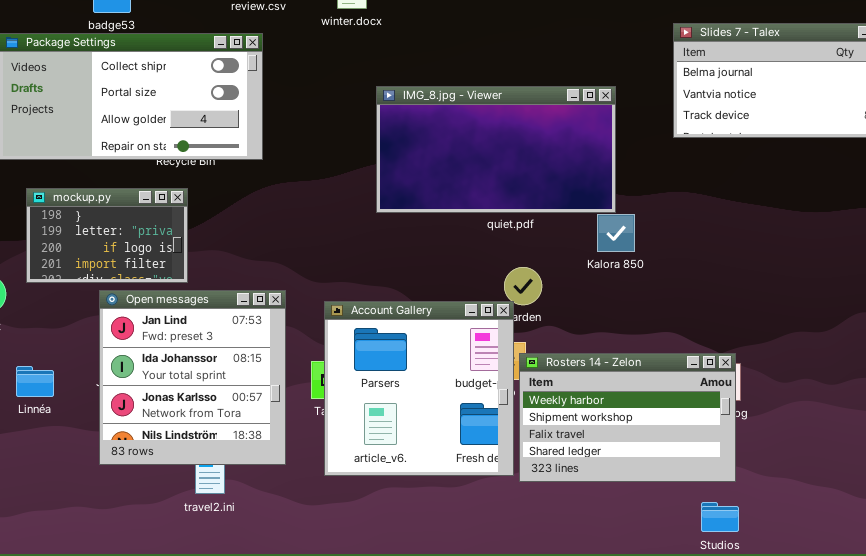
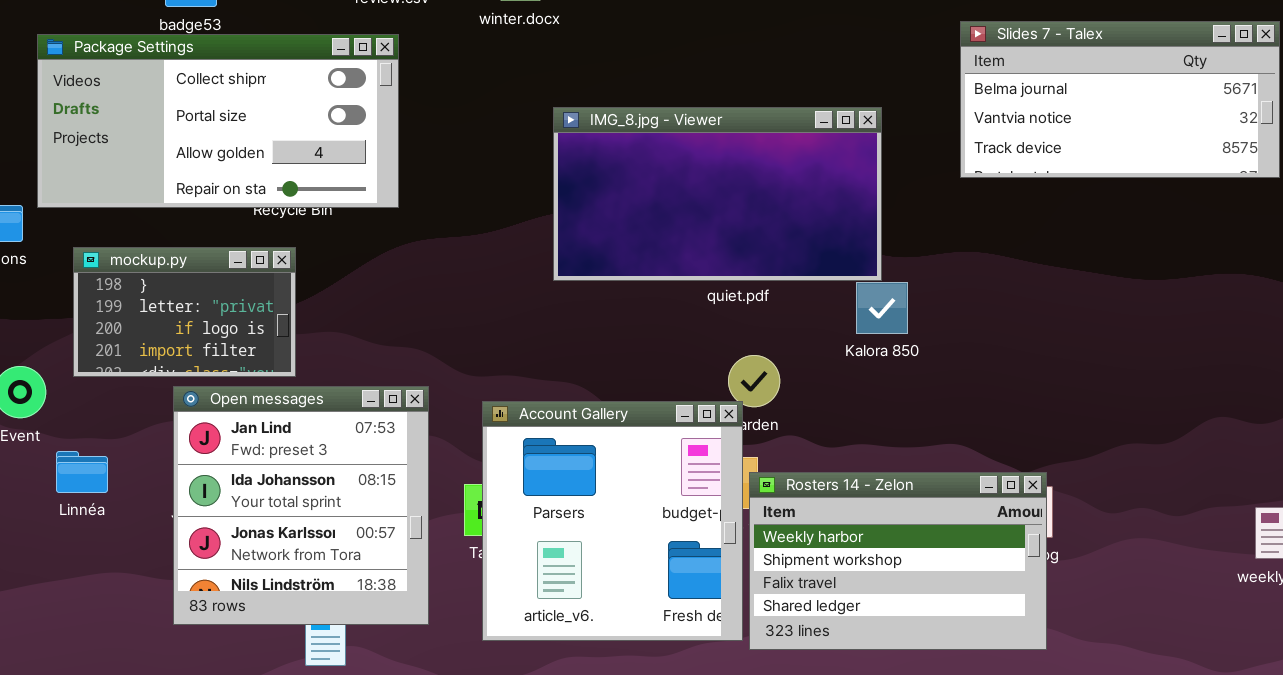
Linnéa: [16,366,54,397] -> [56,451,108,493], moved

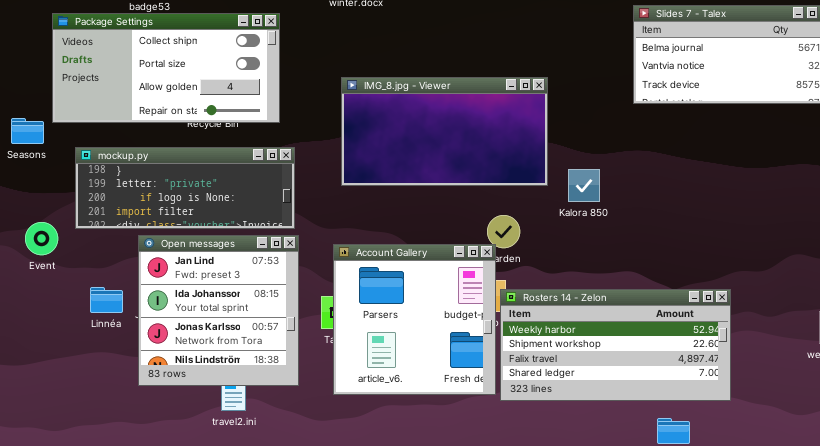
IMG_8.jpg - Viewer: [553,107,882,281] -> [341,77,548,186], moved
mockup.py: [73,247,296,377] -> [75,147,295,229], resized
Linnéa: [56,451,108,493] -> [90,287,123,313], moved
Rosters 14 - Zelon: [749,472,1047,650] -> [500,289,731,401], resized

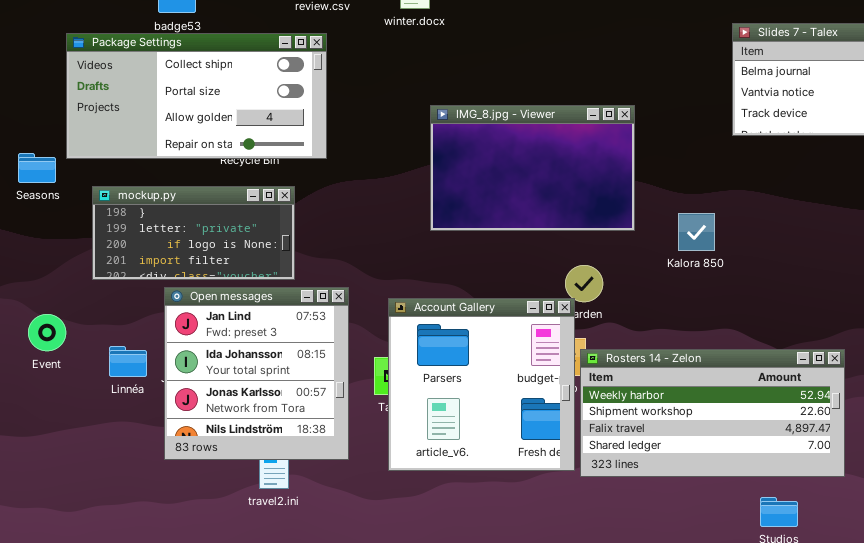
IMG_8.jpg - Viewer: [341,77,548,186] -> [430,105,635,231], resized
mockup.py: [75,147,295,229] -> [92,186,295,280], resized
Kalora 850: [568,169,600,202] -> [678,213,715,251], moved
Event: [25,222,58,255] -> [28,314,66,351], moved

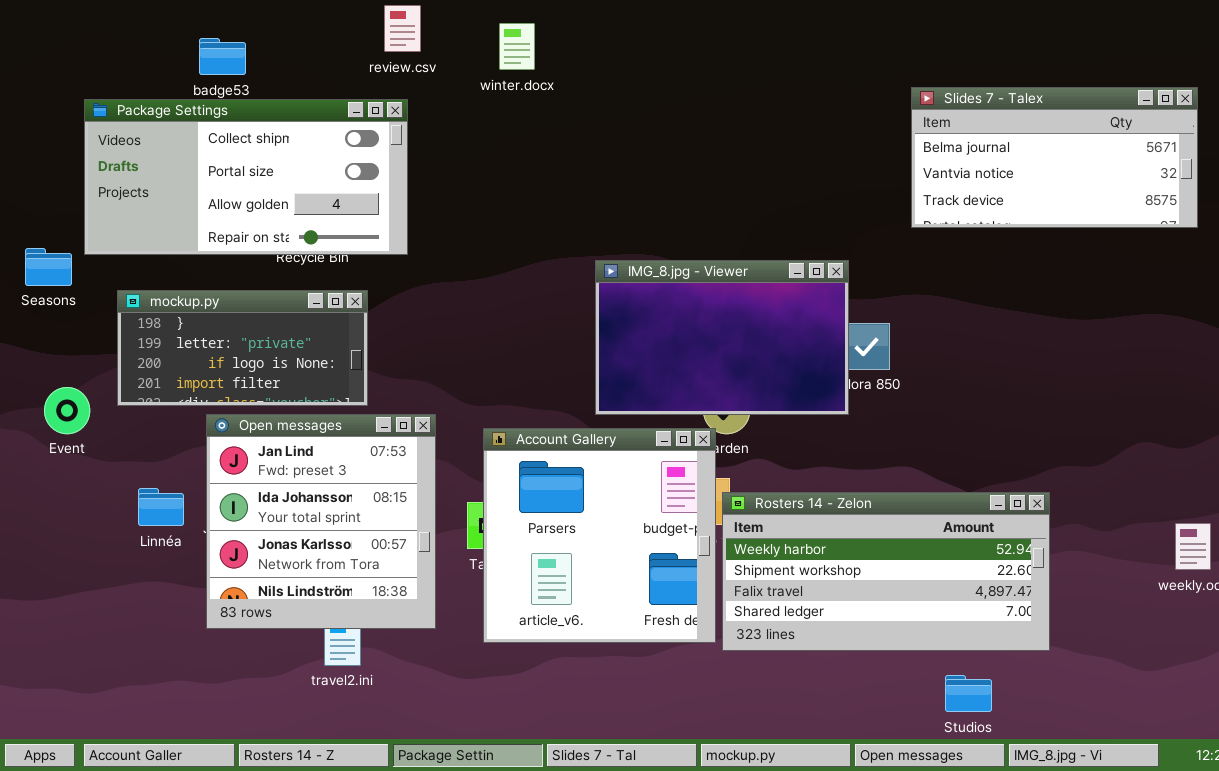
IMG_8.jpg - Viewer: [430,105,635,231] -> [595,260,849,415], moved
Event: [28,314,66,351] -> [44,387,90,434], moved

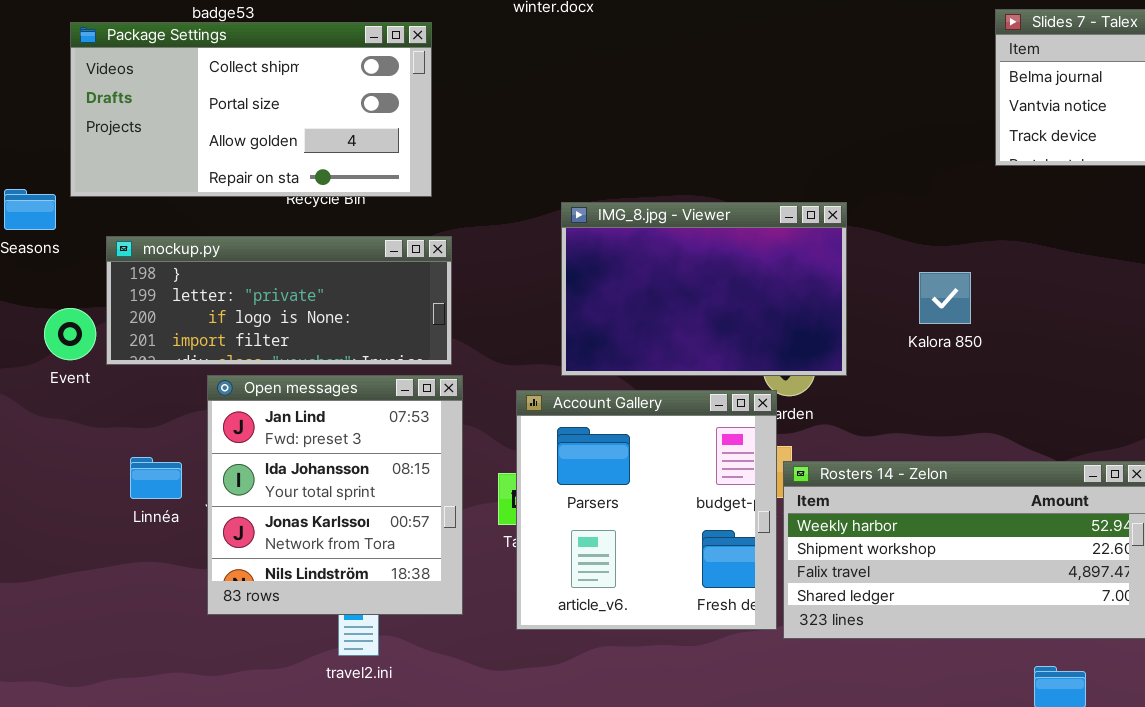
IMG_8.jpg - Viewer: [595,260,849,415] -> [561,202,847,376], moved
mockup.py: [117,290,368,406] -> [106,236,452,365], resized
Event: [44,387,90,434] -> [44,308,96,360], moved

